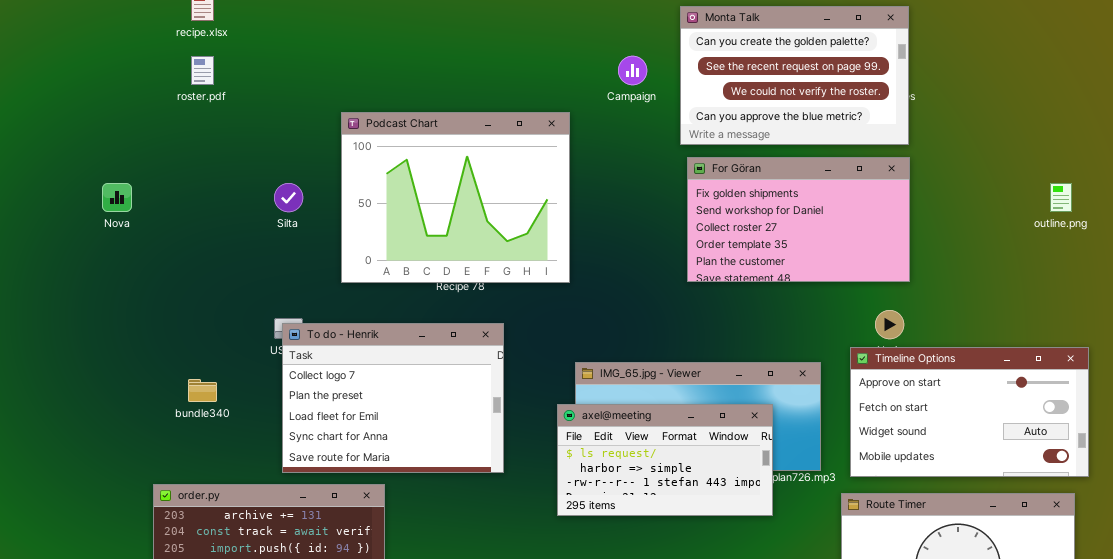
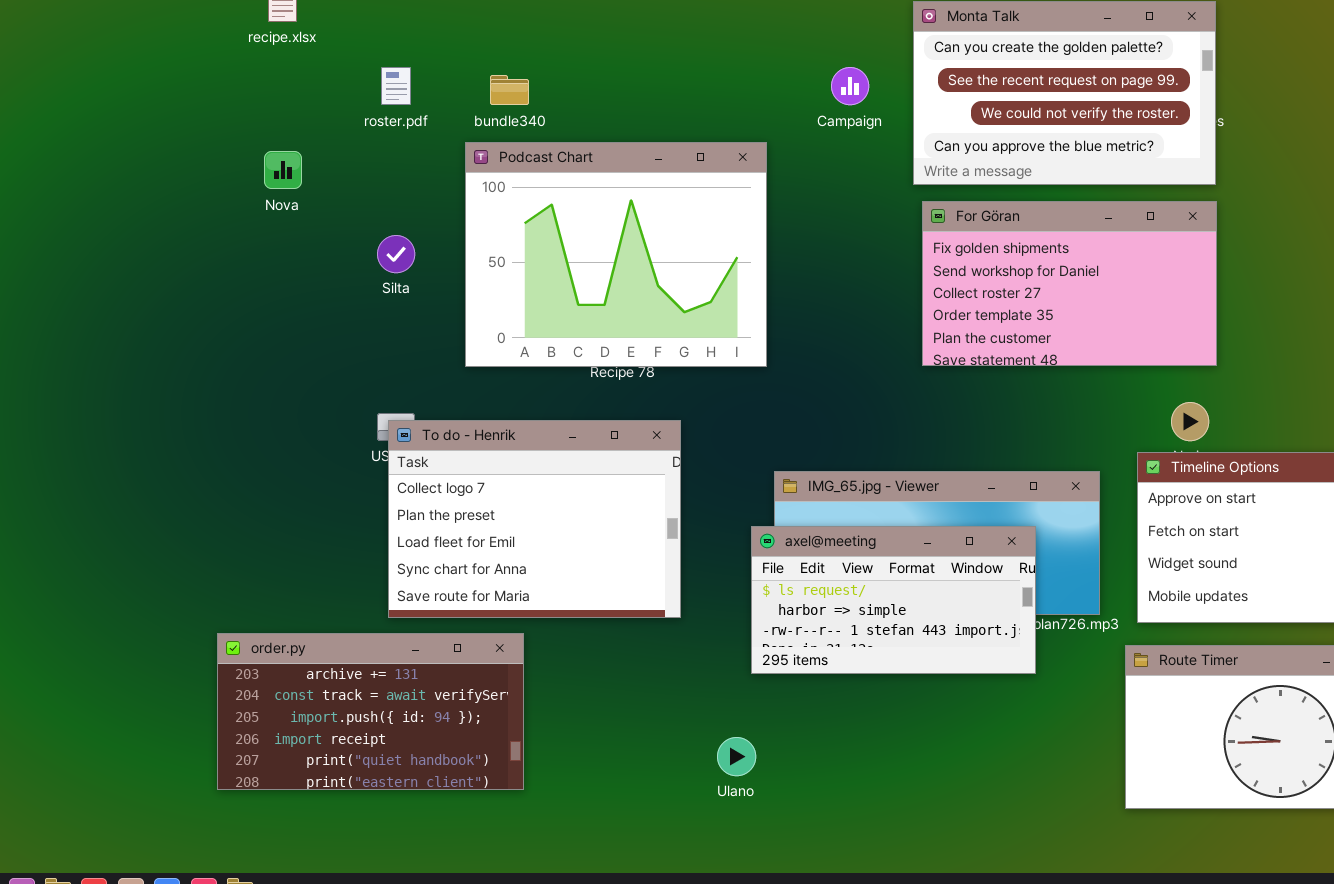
roster.pdf: [191,56,214,85] -> [381,67,411,105], moved
Nova: [102,183,132,212] -> [264,151,302,189], moved
bundle340: [188,379,217,402] -> [490,75,529,105], moved

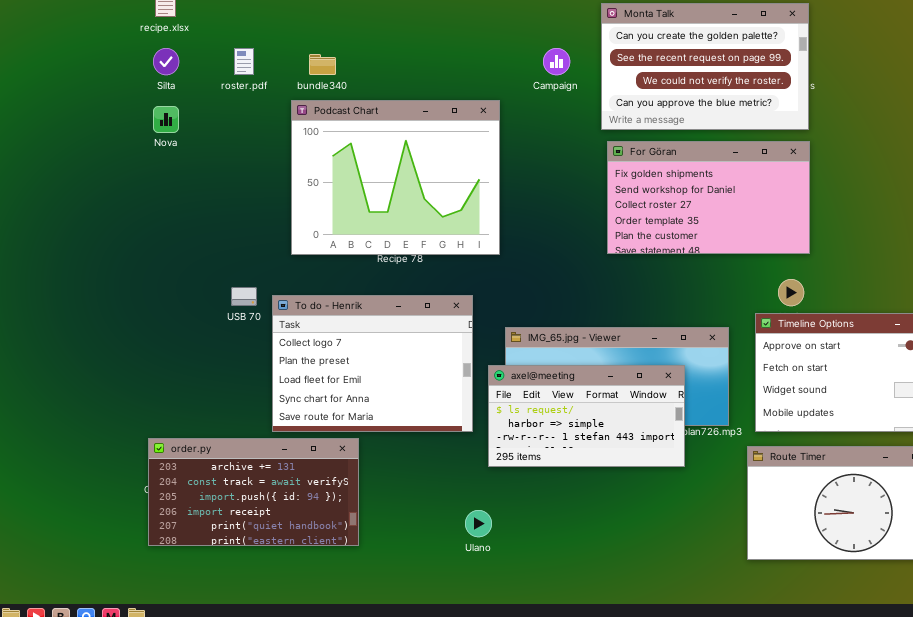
Silta: [377,235,415,273] -> [153,48,179,75], moved
To do - Henrik: [388,420,681,618] -> [272,295,473,432], moved
order.py: [217,633,524,790] -> [148,438,359,546], moved

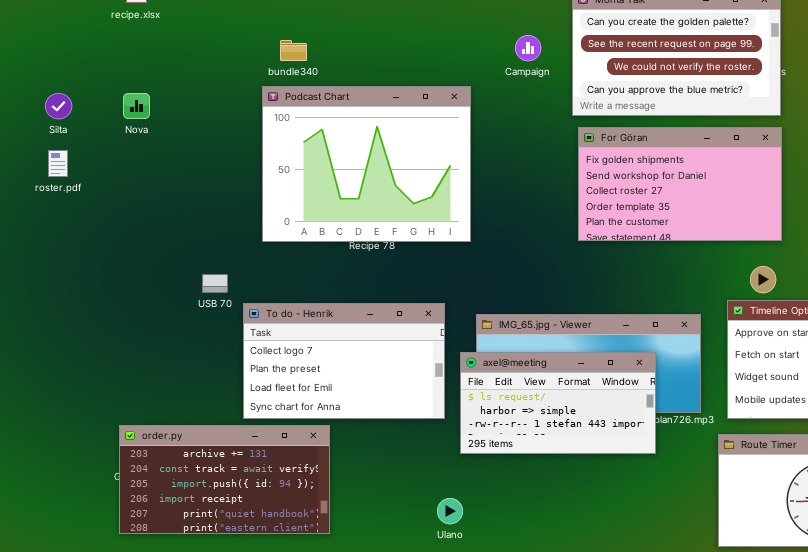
Silta: [153,48,179,75] -> [45,93,72,119], moved
roster.pdf: [234,48,254,75] -> [48,150,68,177], moved
To do - Henrik: [272,295,473,432] -> [243,303,445,419], resized

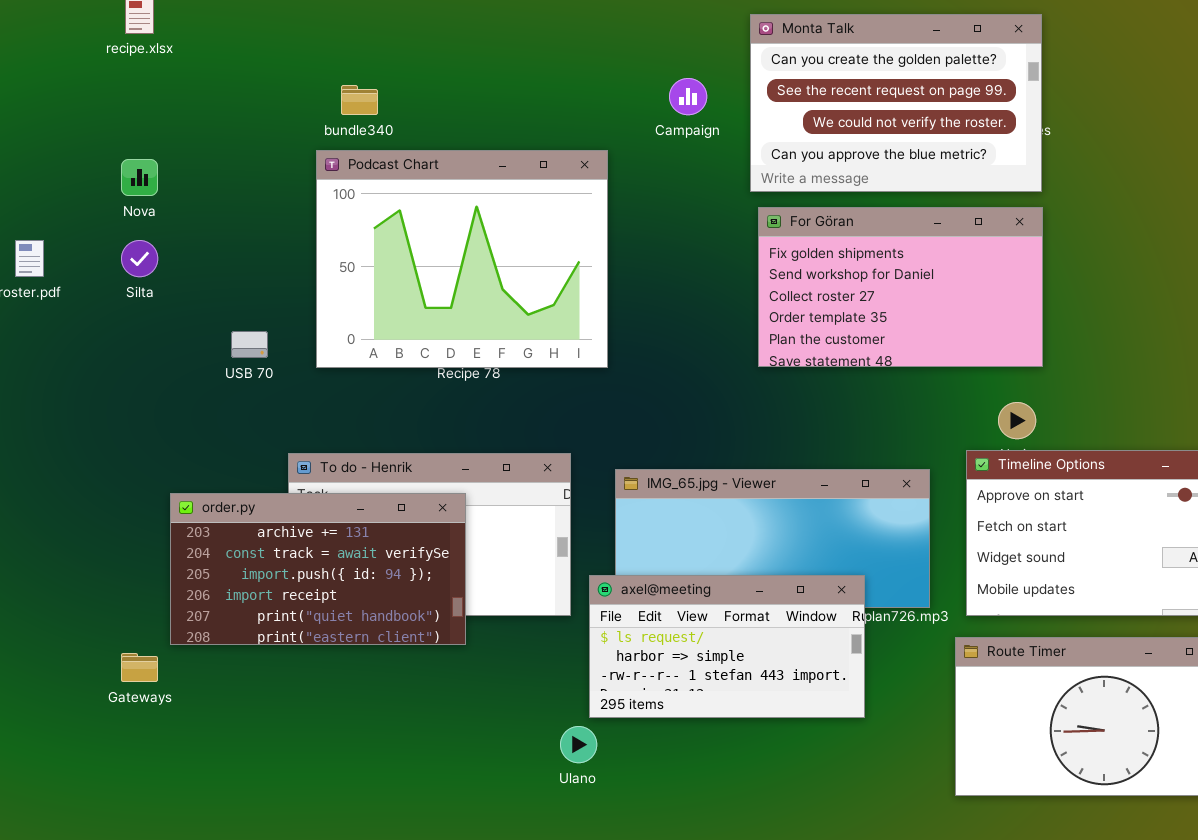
Silta: [45,93,72,119] -> [121,240,158,277], moved
USB 70: [202,274,228,293] -> [231,331,268,358], moved
axel@meeting: [460,352,656,454] -> [589,575,865,718], moved
order.py: [119,425,330,534] -> [170,493,466,645], moved

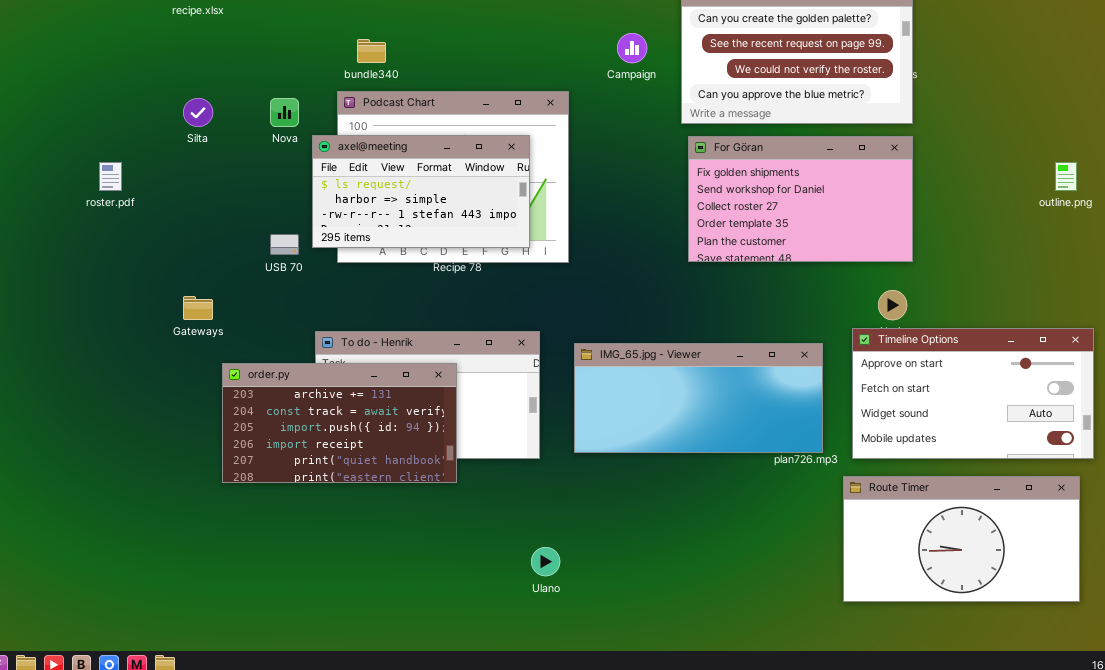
Nova: [121,159,158,196] -> [270,98,299,127], moved
Silta: [121,240,158,277] -> [183,98,213,127], moved
axel@meeting: [589,575,865,718] -> [312,135,530,248], moved
Gateways: [121,653,158,682] -> [183,296,213,320], moved

